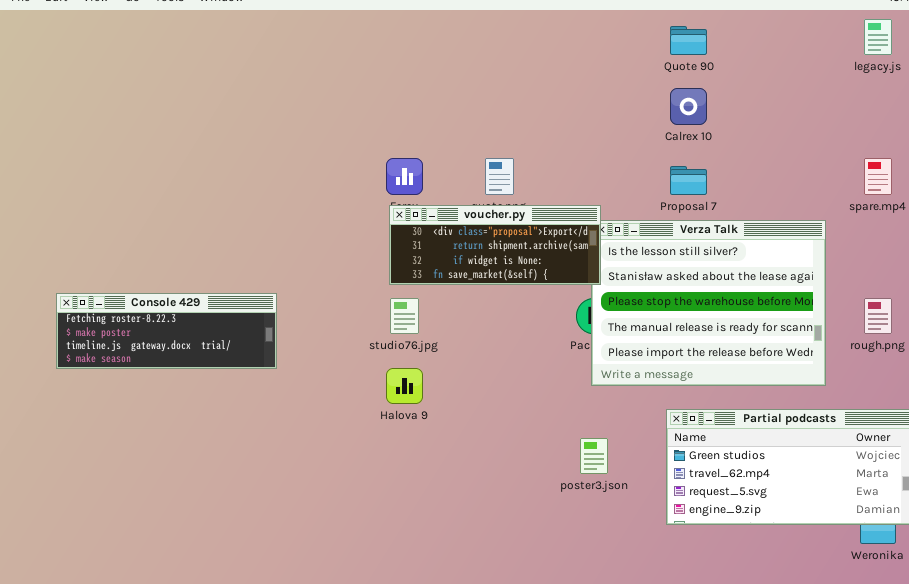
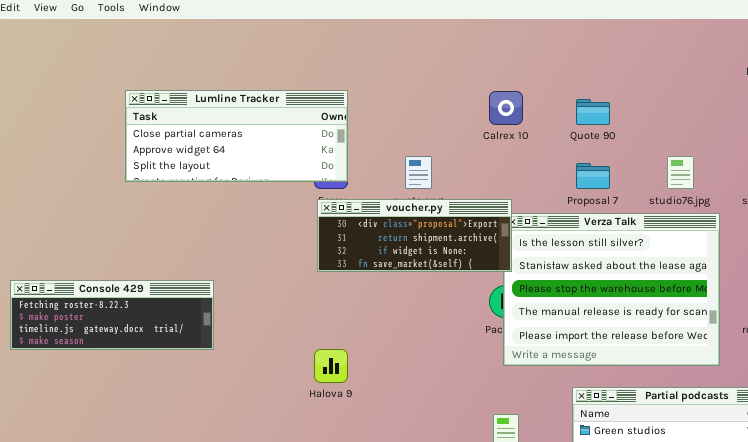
Quote 90: [670,26,707,55] -> [576,99,610,125], moved
Lumline Tracker: none -> [125,90,348,182], opened
Calrex 10: [670,88,707,125] -> [489,91,523,125], moved
studio76.jpg: [390,298,419,334] -> [667,156,694,189], moved

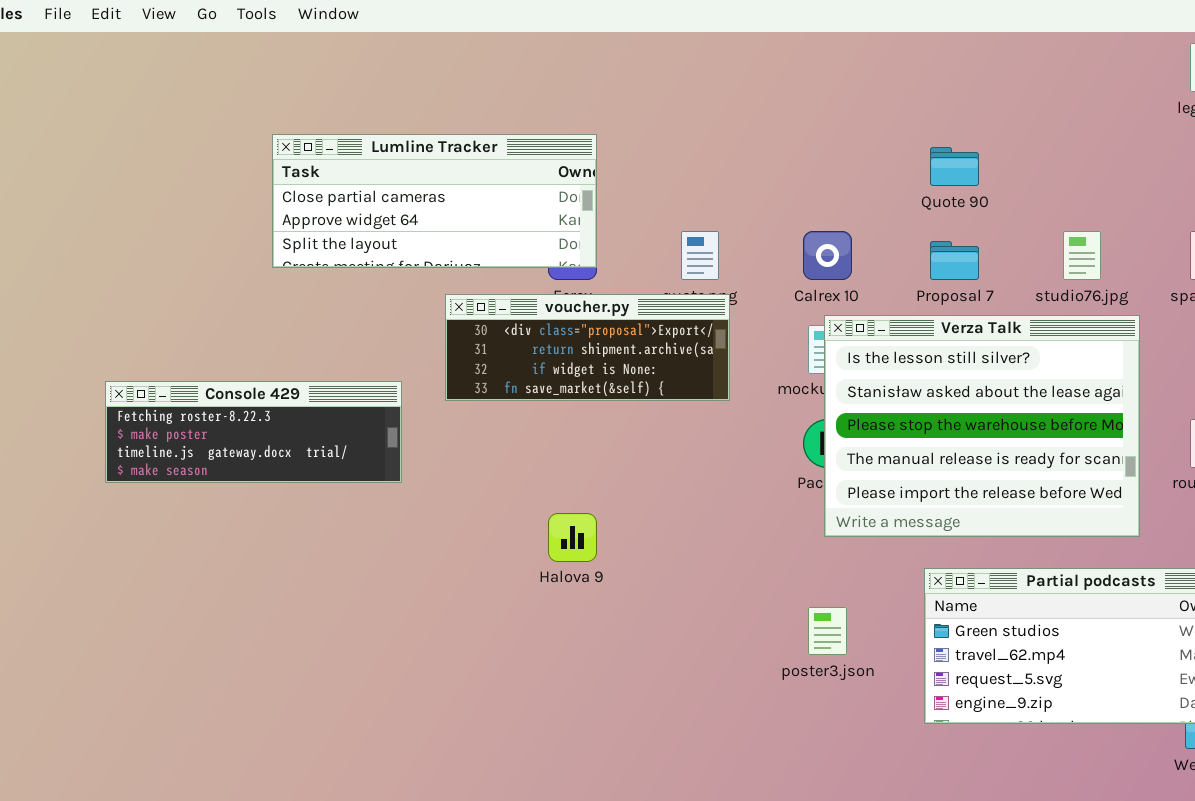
Calrex 10: [489,91,523,125] -> [803,231,852,280], moved
voucher.py: [317,199,512,272] -> [445,294,730,401], moved
Console 429: [10,280,214,350] -> [105,381,402,483], moved

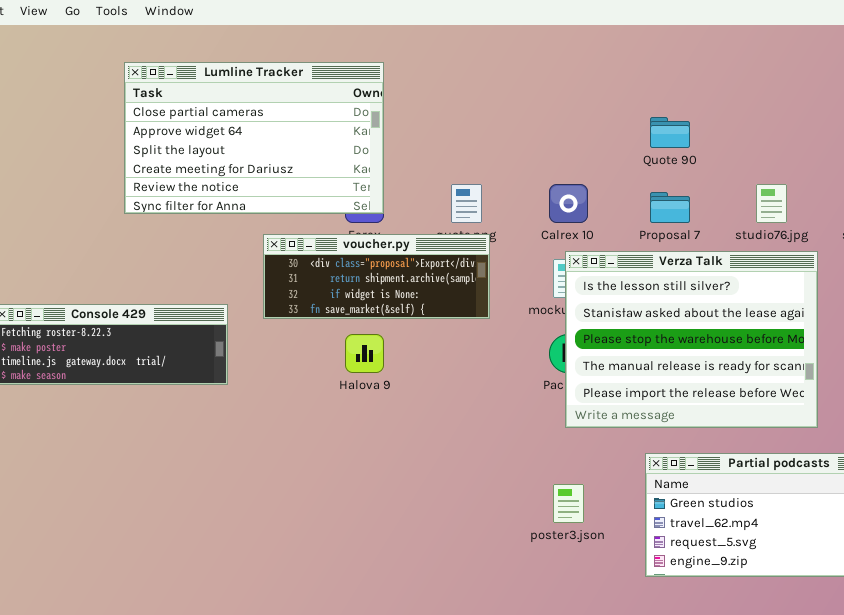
Lumline Tracker: [272,134,597,268] -> [124,62,384,214], resized
Halova 9: [548,513,597,562] -> [345,334,384,373], moved

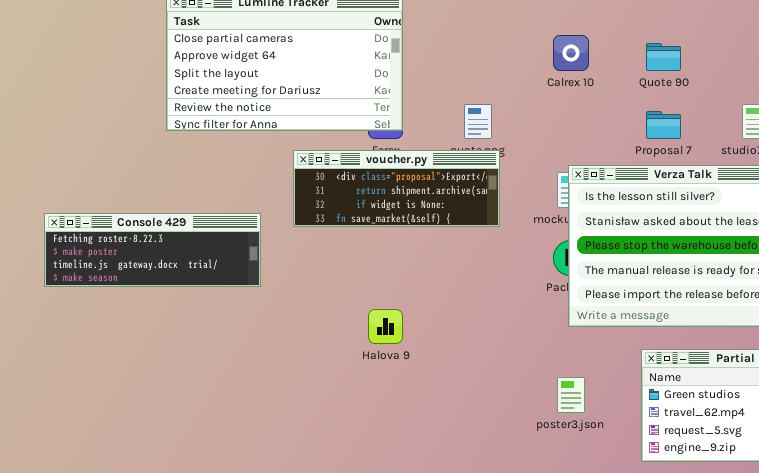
Calrex 10: [549,184,588,223] -> [553,35,589,71], moved
Halova 9: [345,334,384,373] -> [368,309,403,344], moved

